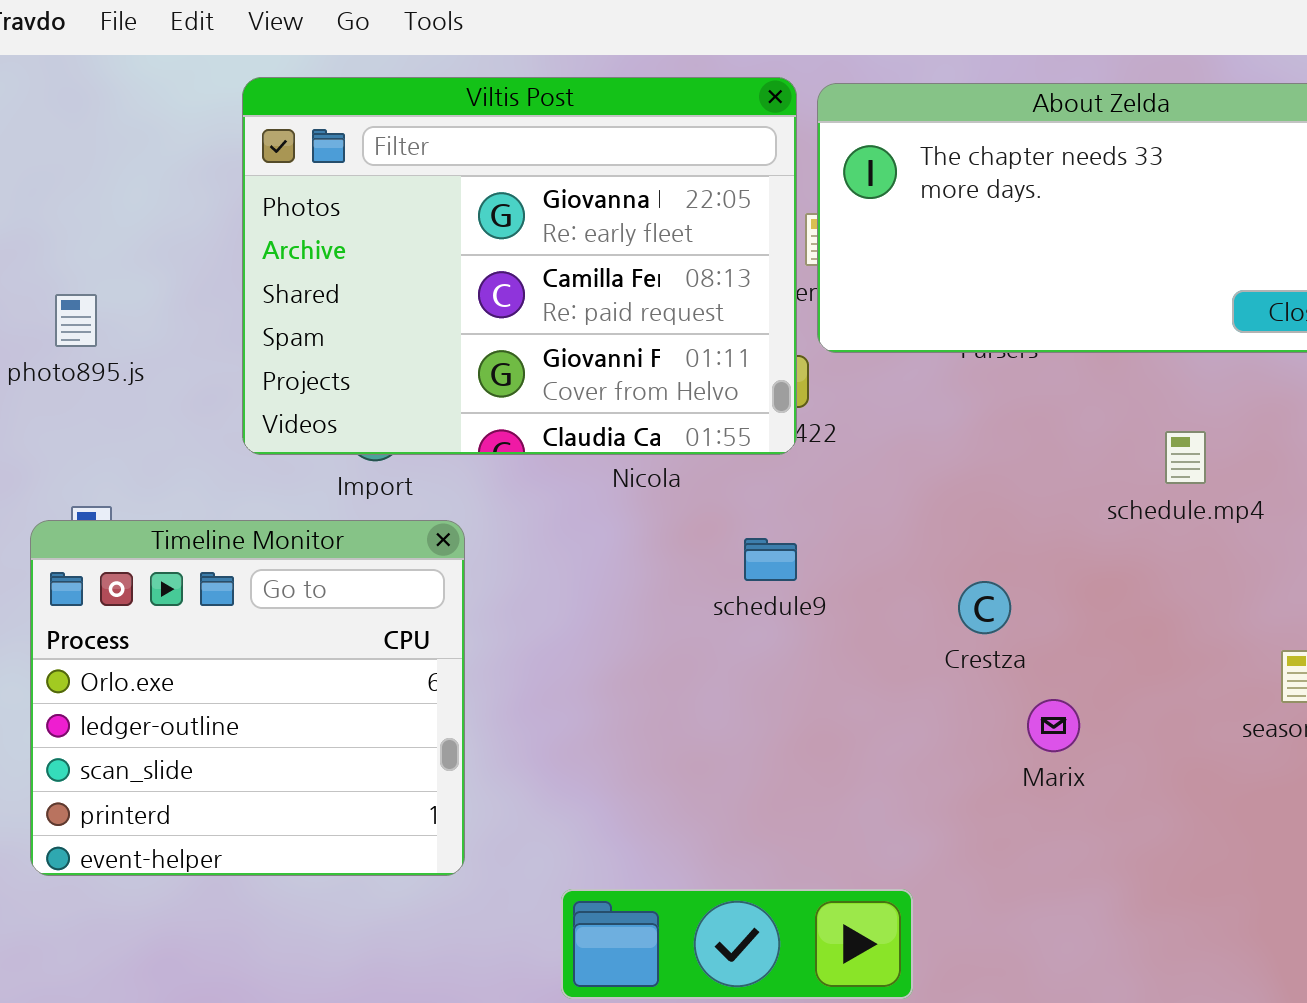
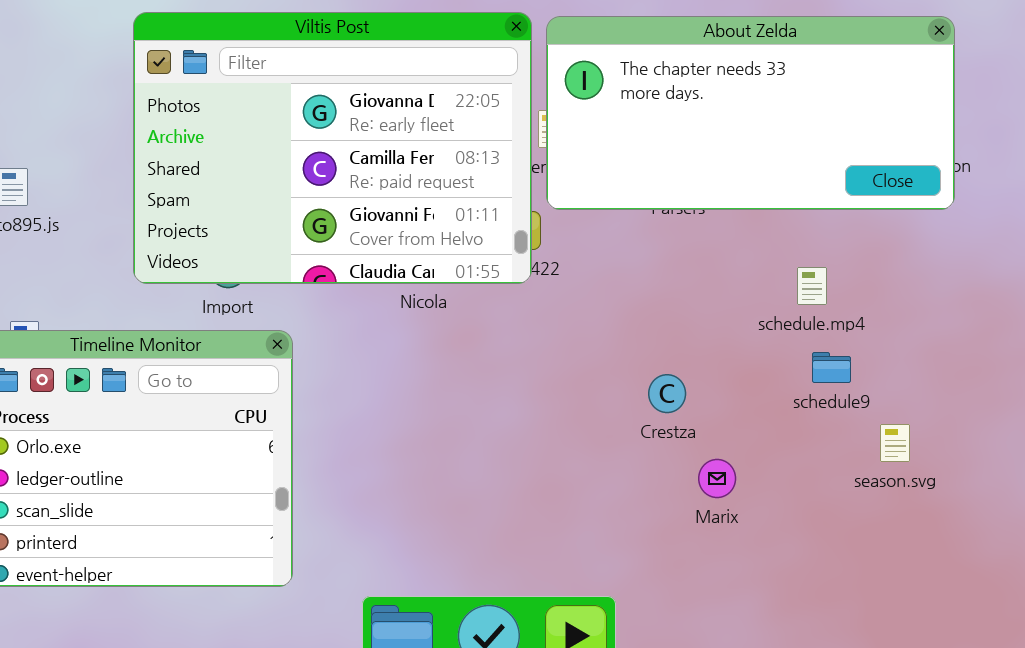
schedule9: [744,538,797,581] -> [812,352,851,383], moved

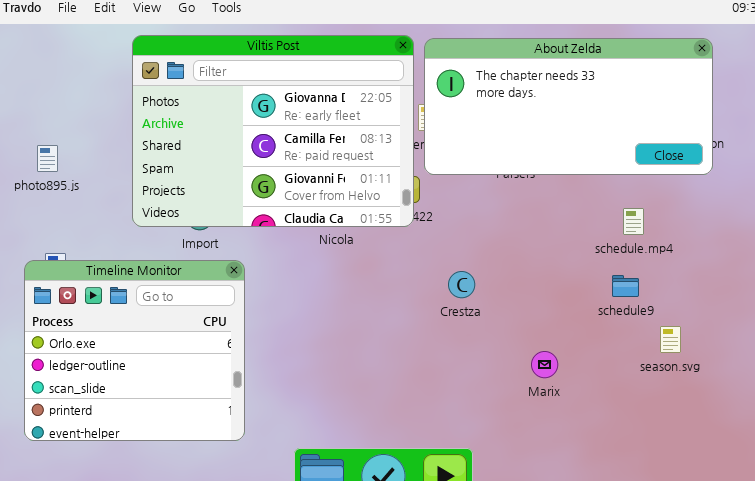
schedule.mp4: [797,267,827,305] -> [623,208,644,235], moved
Crestza: [648,374,686,413] -> [448,271,475,298], moved

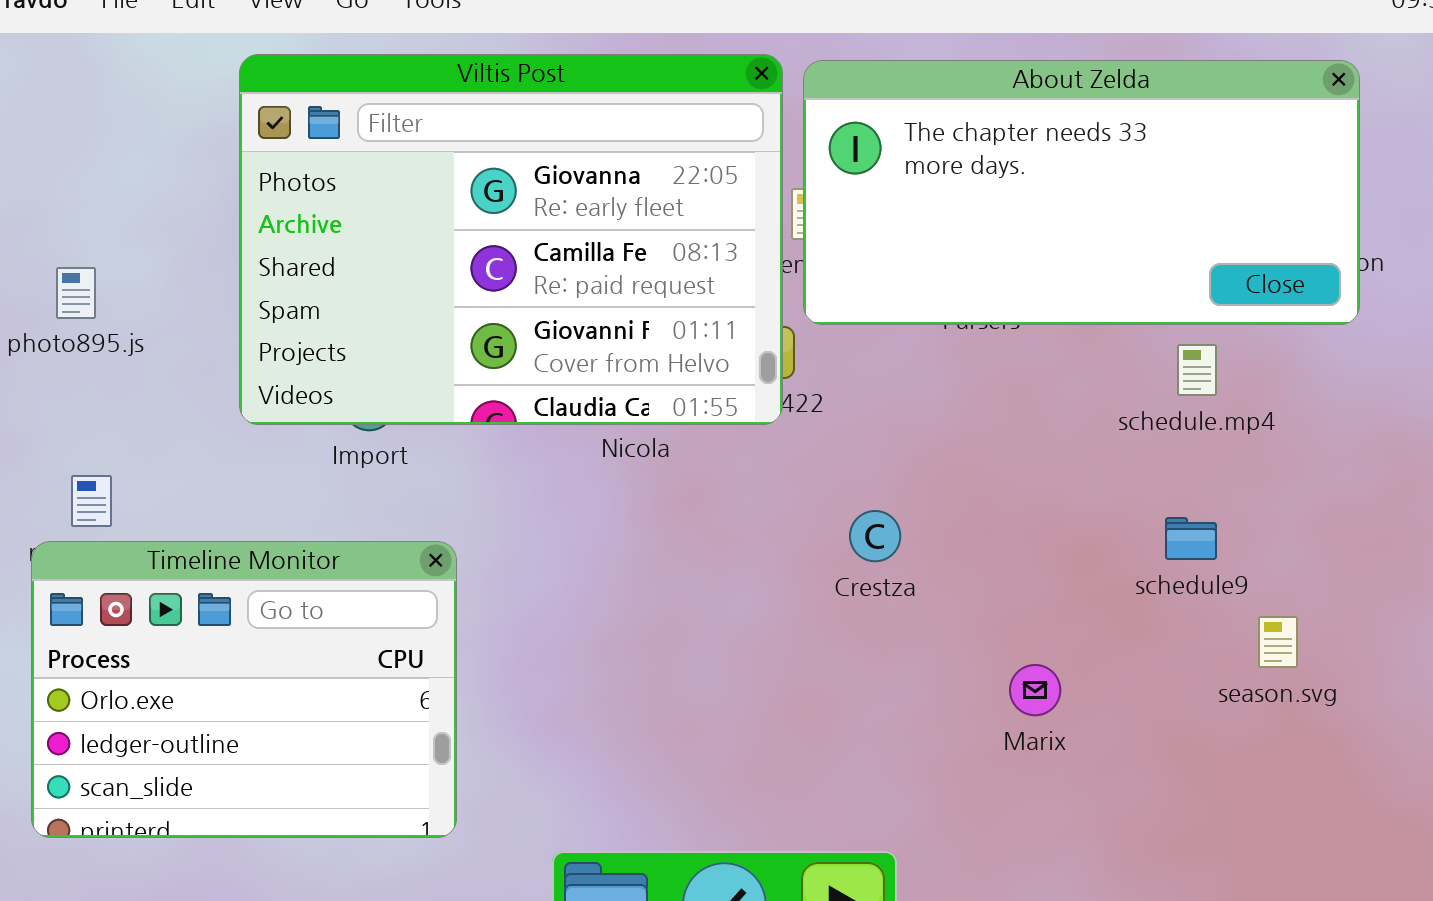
schedule.mp4: [623,208,644,235] -> [1177,344,1217,396], moved
Timeline Monitor: [24,260,245,441] -> [31,541,457,838], resized

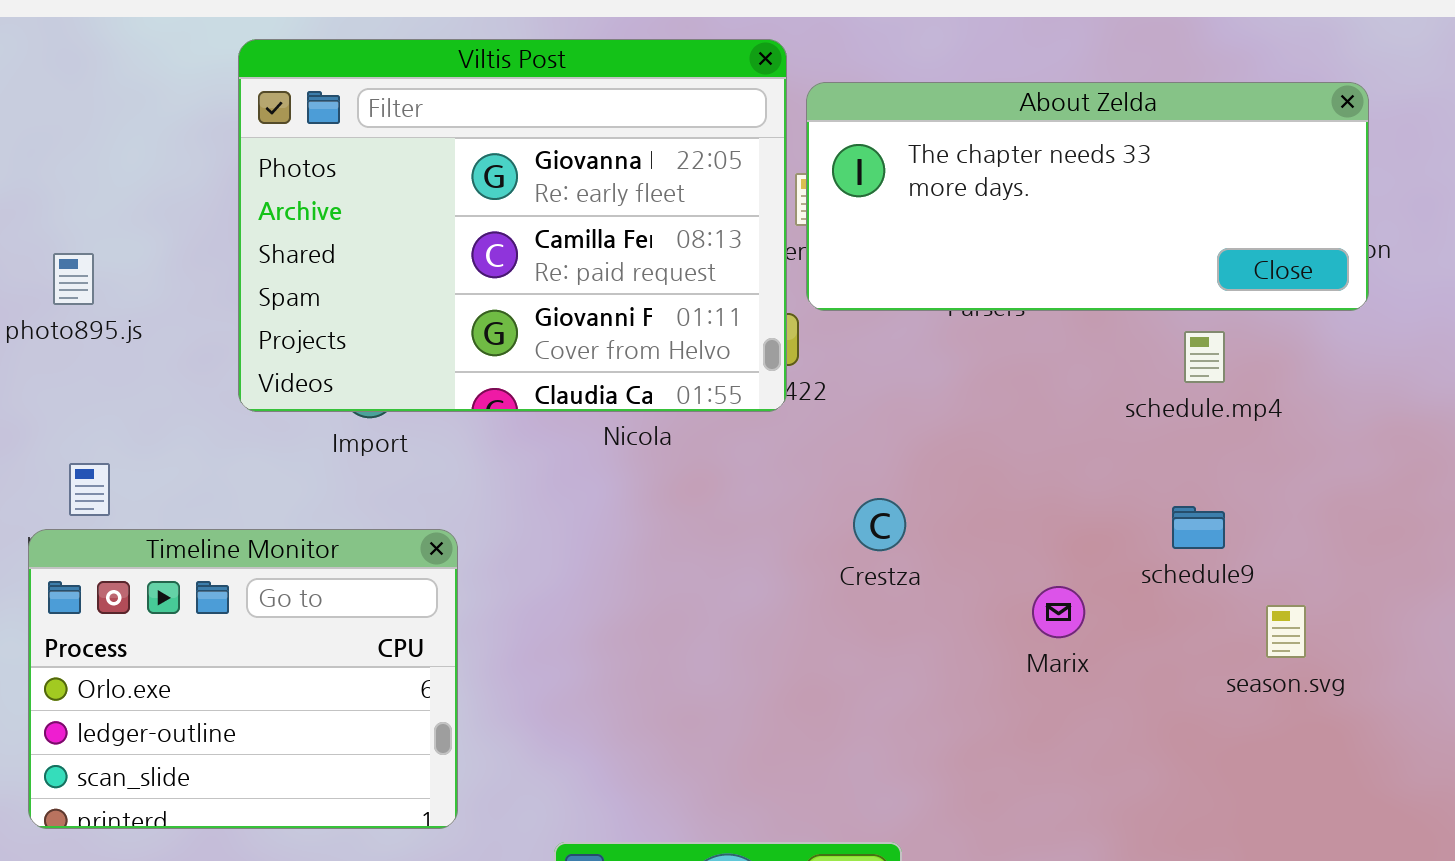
About Zelda: [803,60,1360,325] -> [806,82,1369,311], resized
Marix: [1009,664,1061,716] -> [1032,586,1085,638], moved

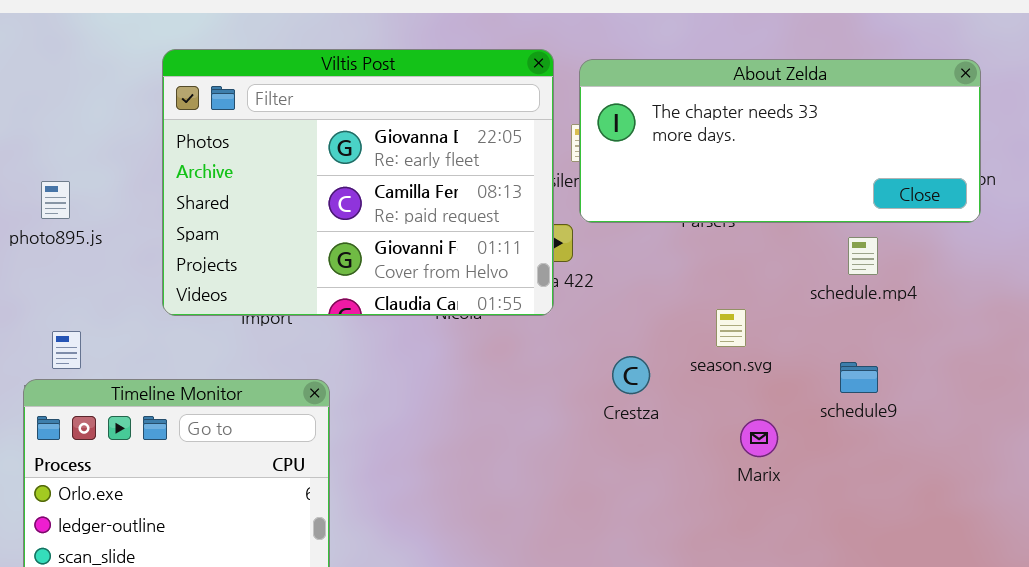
Viltis Post: [238,39,787,412] -> [162,49,554,316], moved
season.svg: [1266,605,1306,658] -> [716,309,746,347], moved

